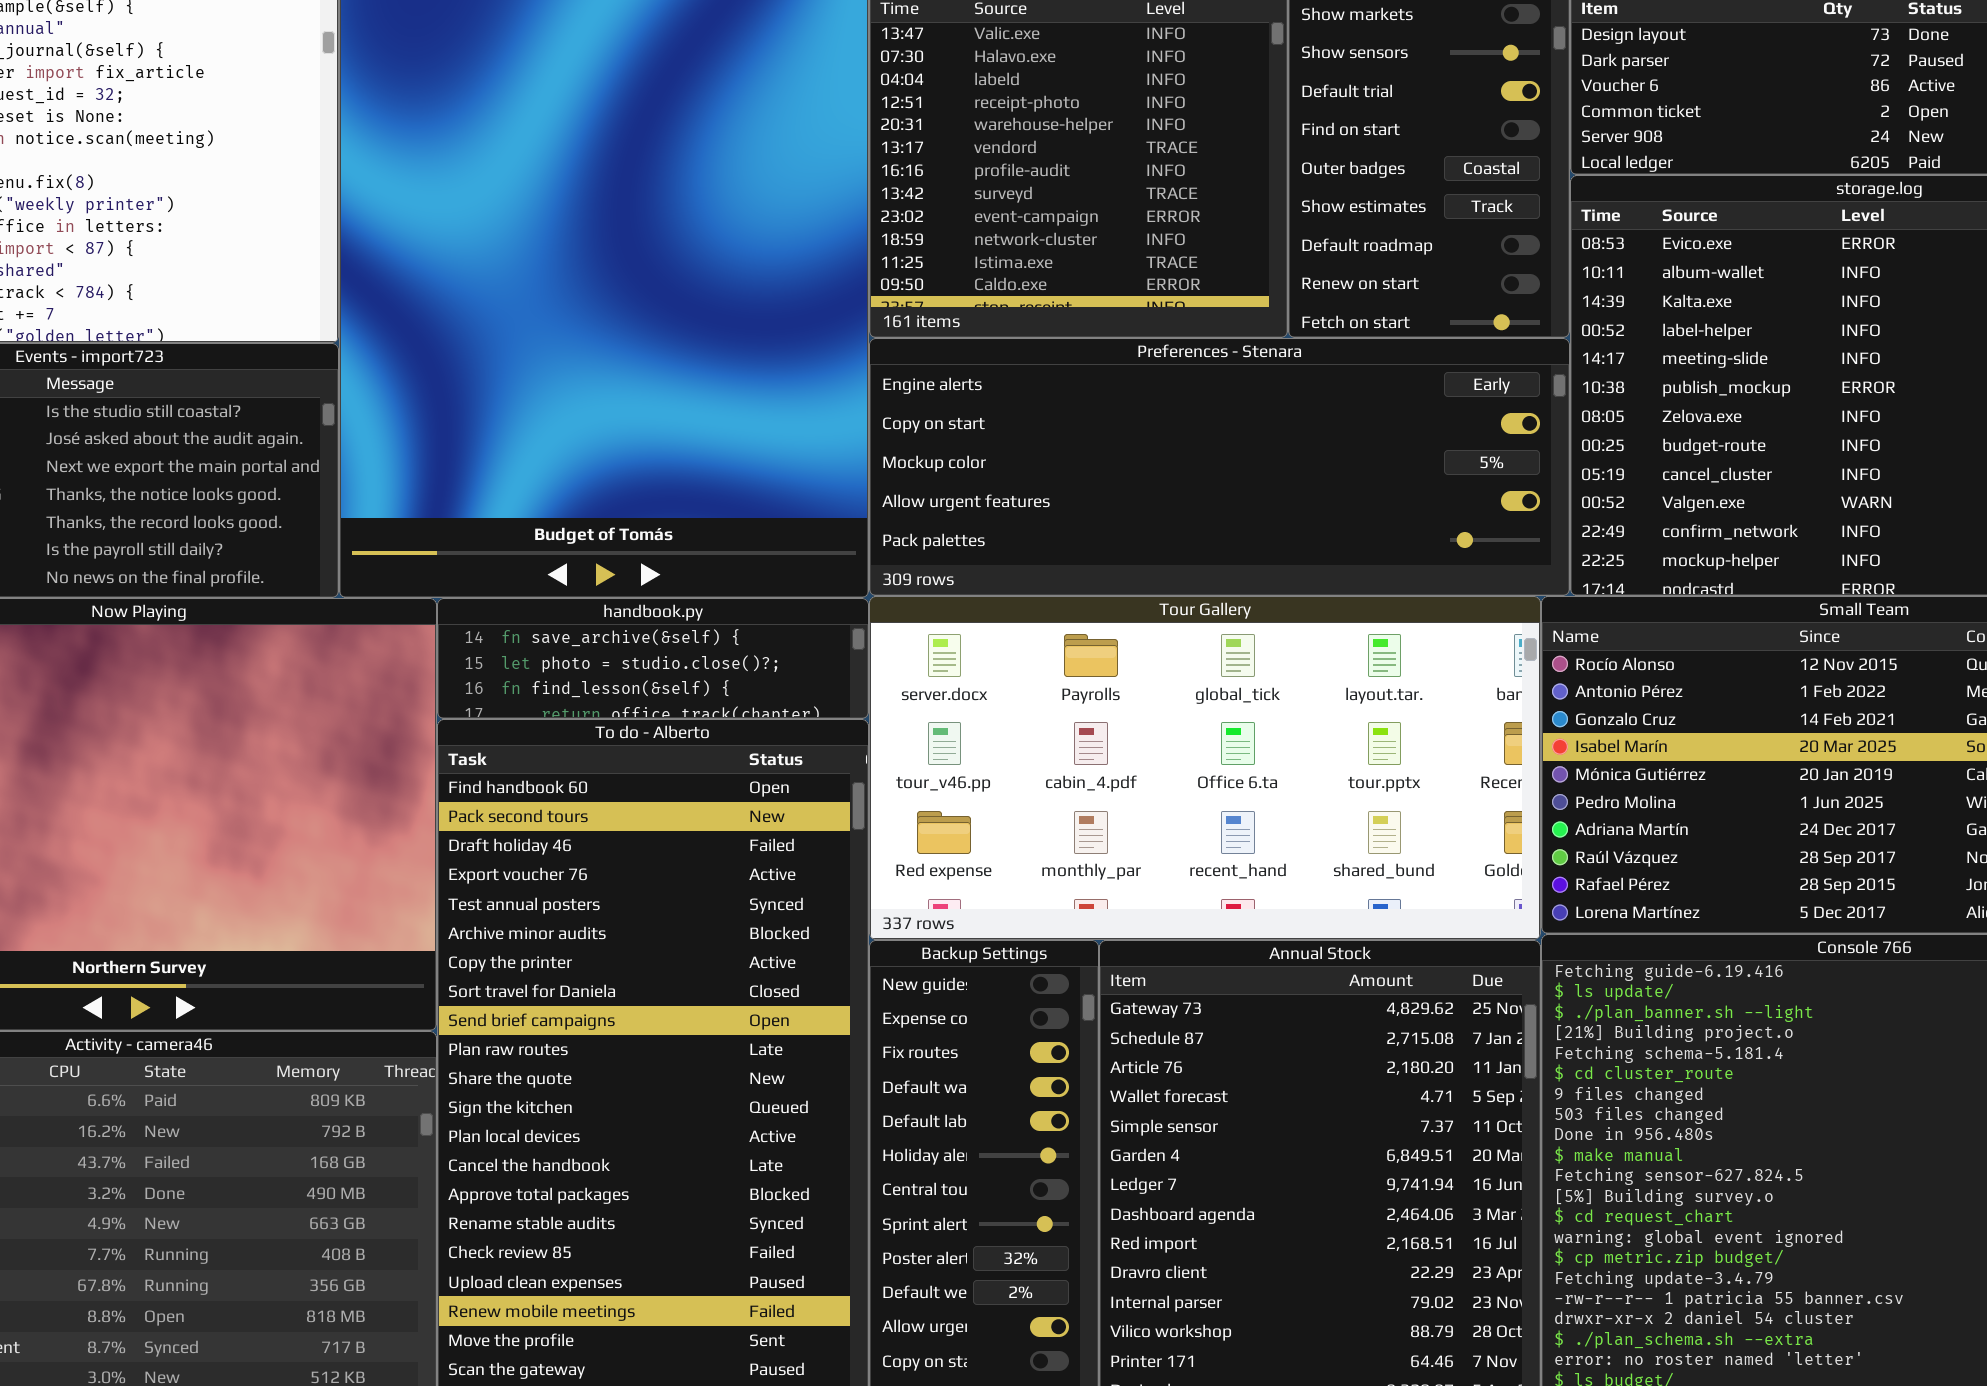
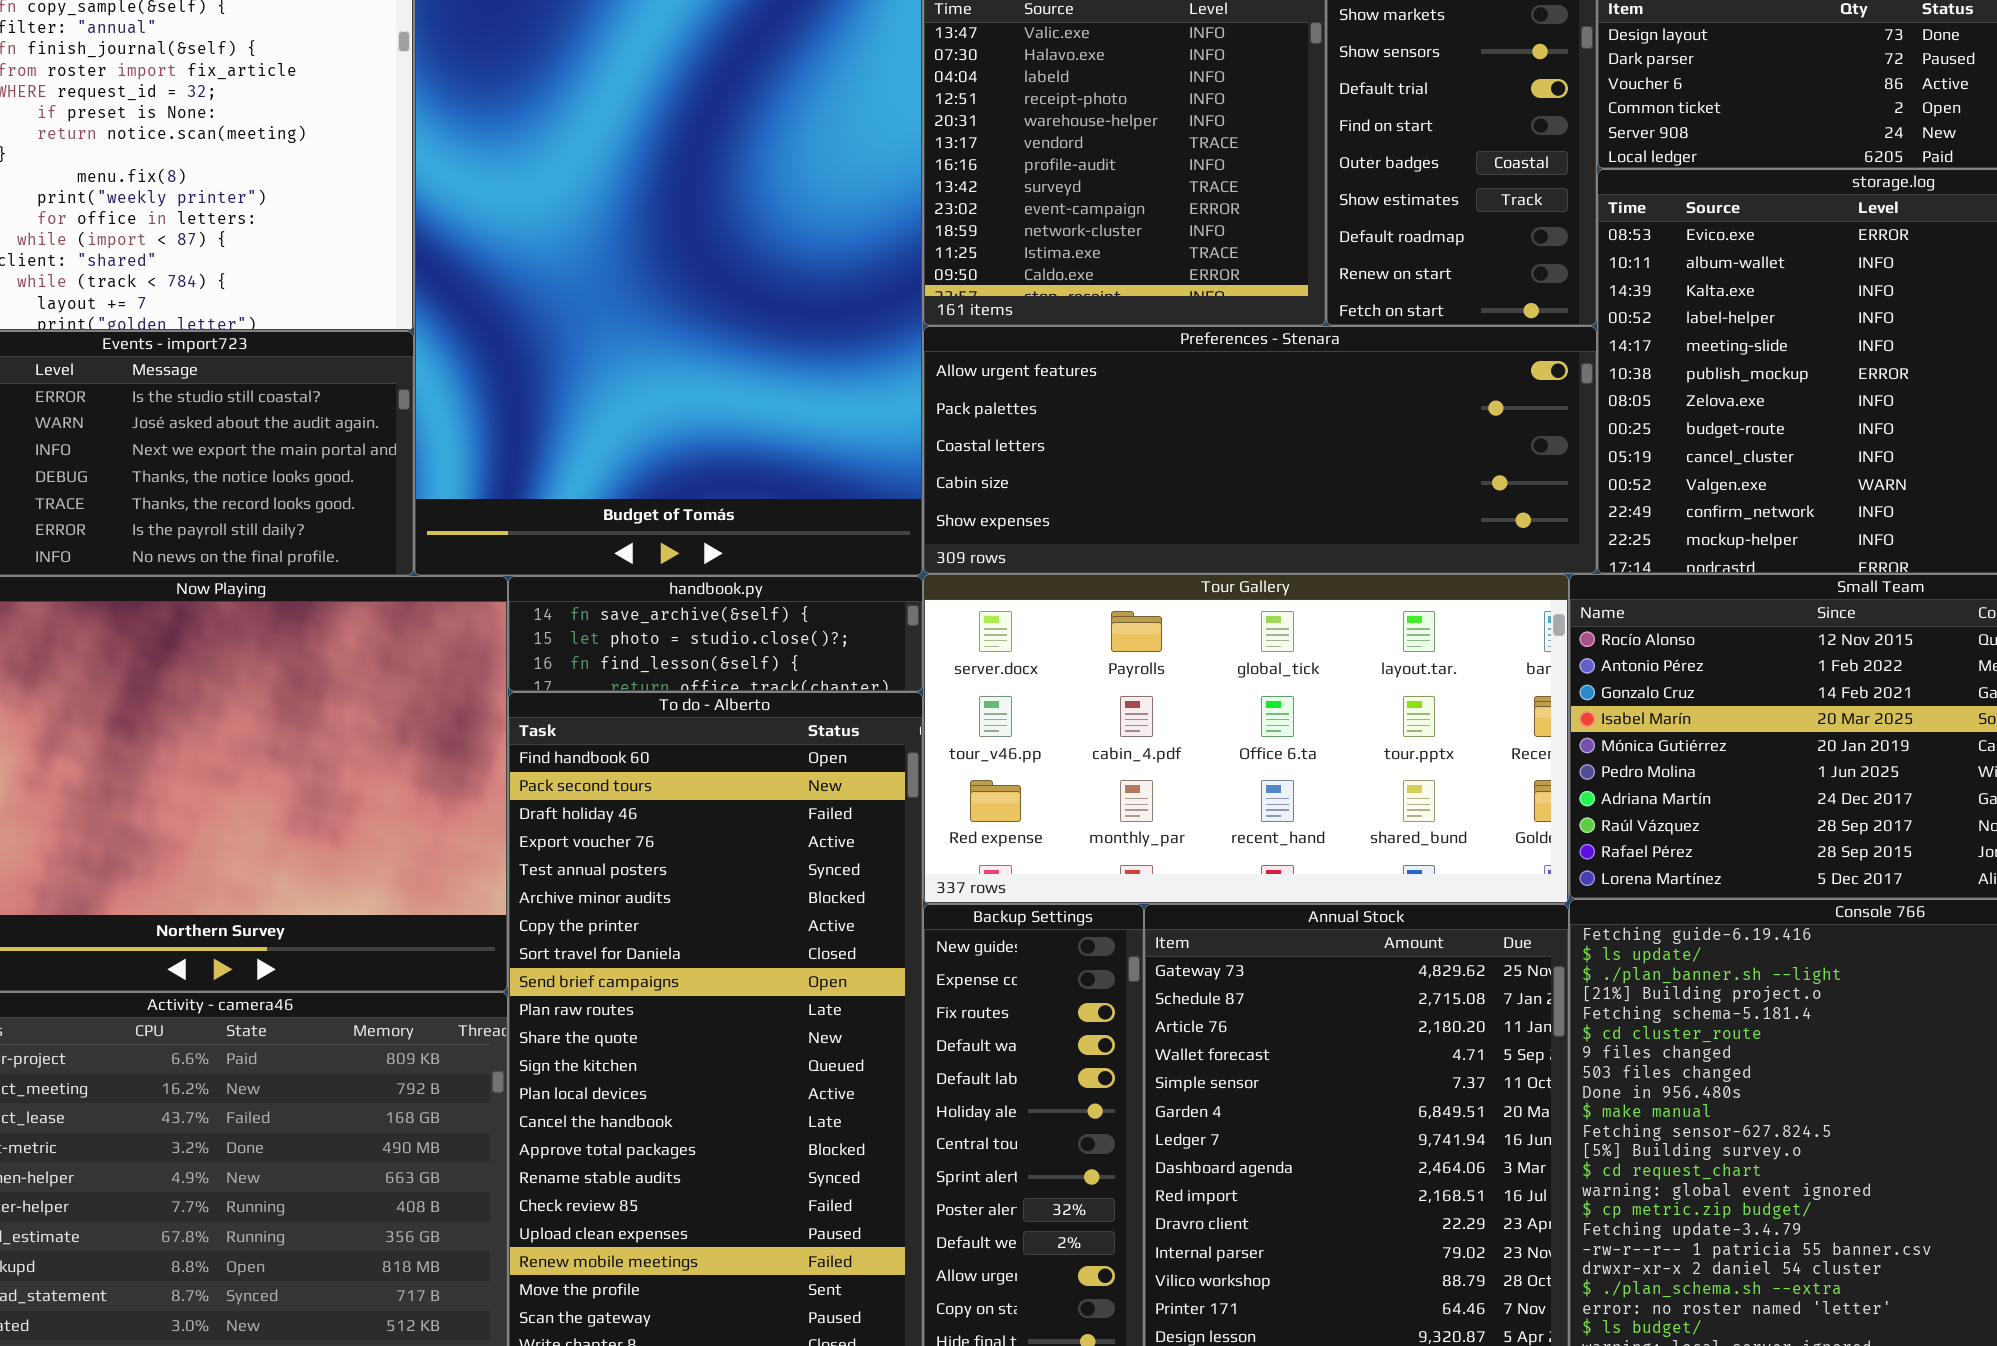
Preferences - Stenara: [869,338,1570,596] -> [923,326,1597,574], scrolled down 3 rows

